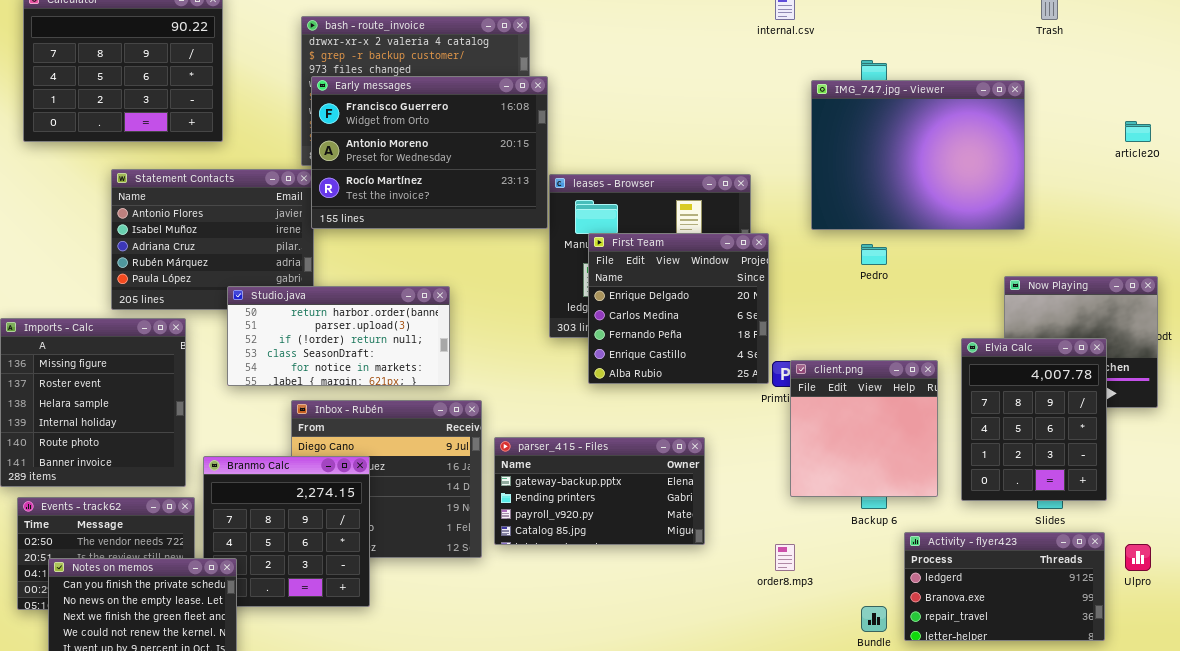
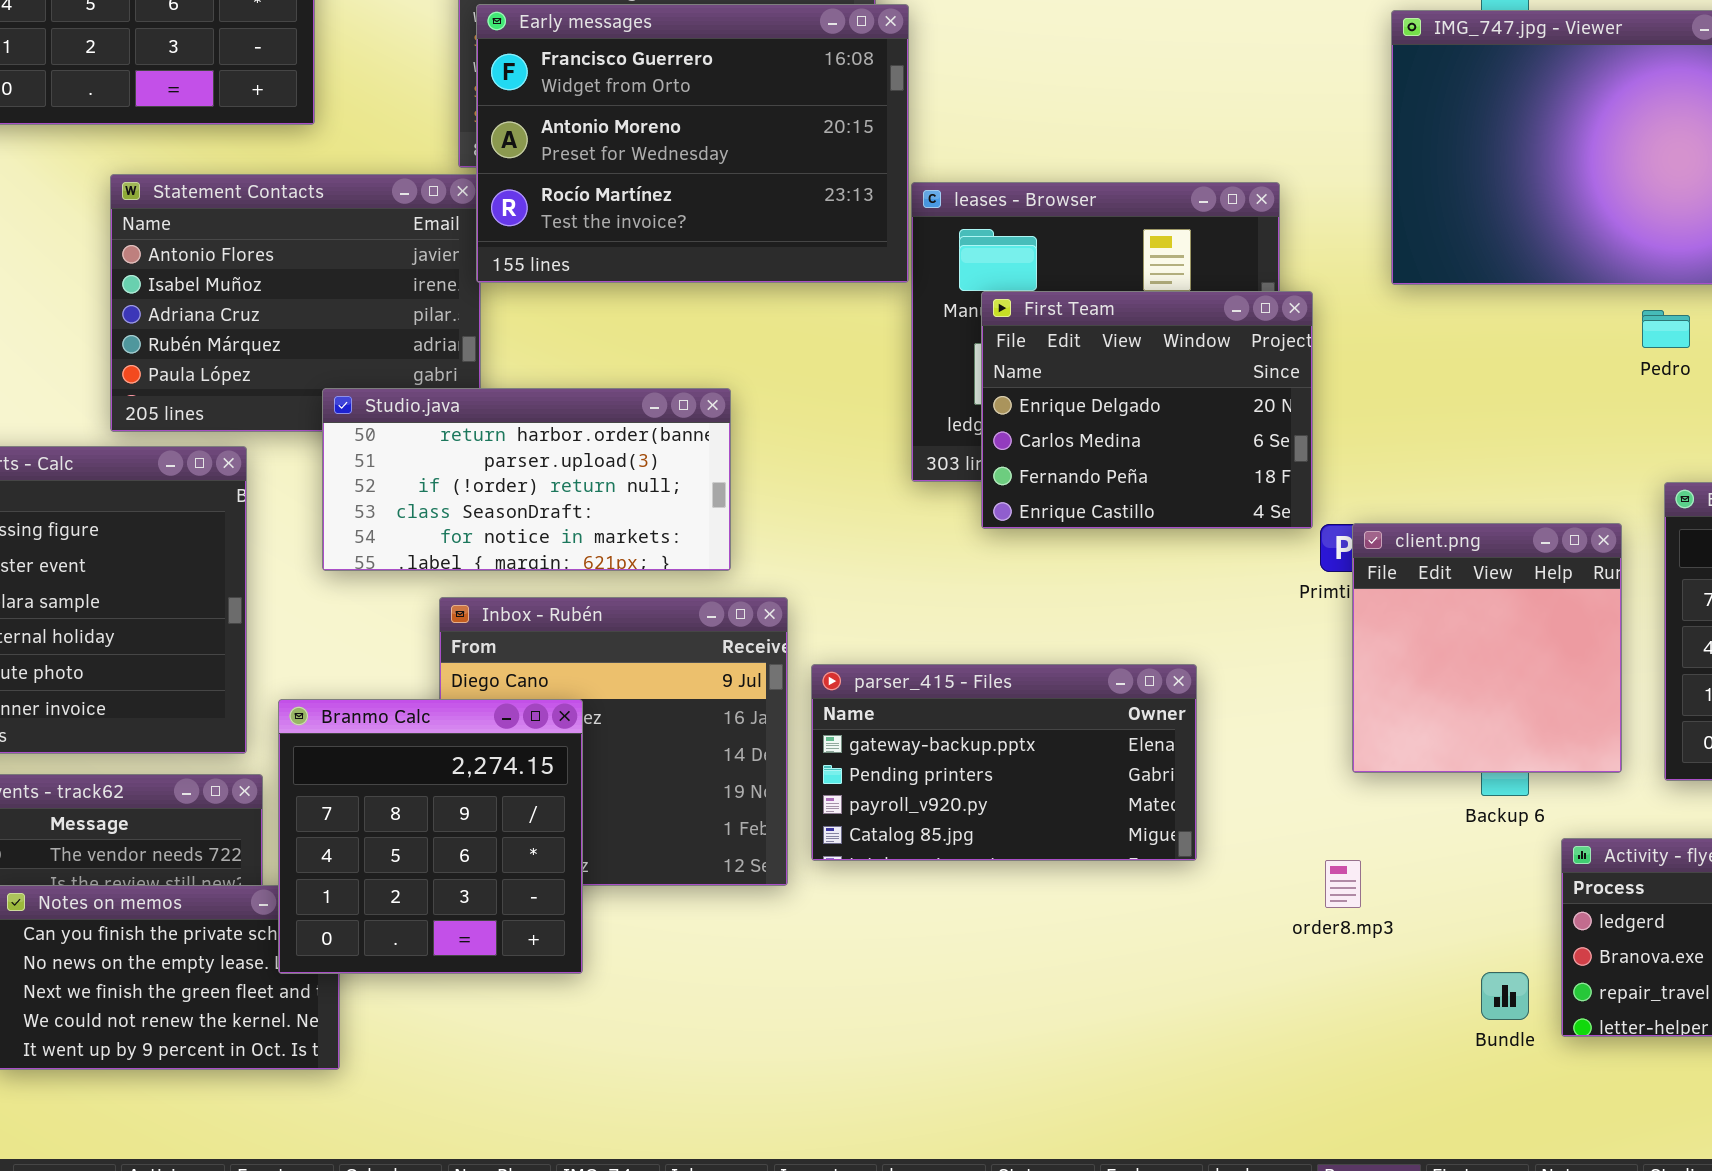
First Team: [588,233,769,384] -> [981,291,1313,529], resized
Pedro: [861,244,887,265] -> [1642,310,1690,348], moved
Branmo Calc: [203,456,370,607] -> [278,699,583,974], raised

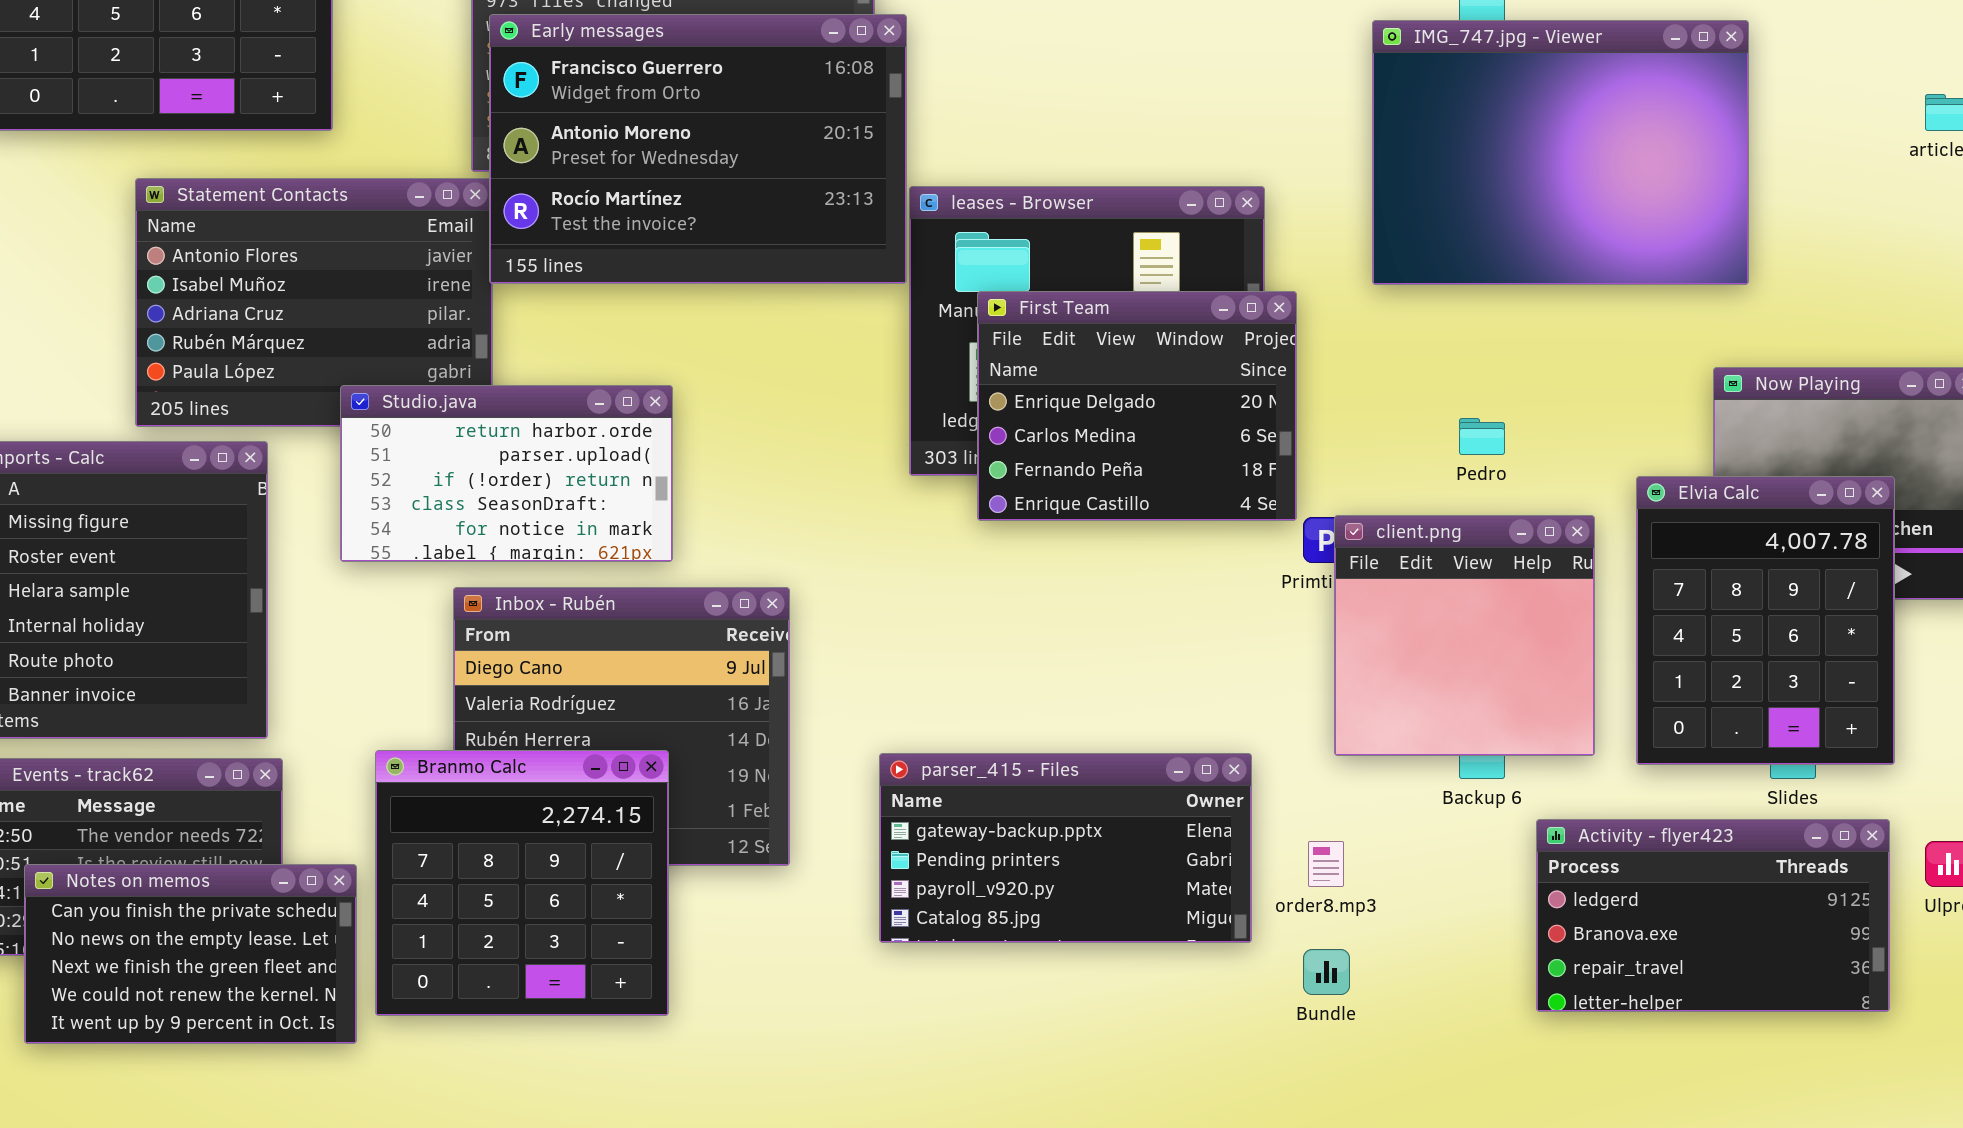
Pedro: [1642,310,1690,348] -> [1459,418,1505,455], moved
Studio.java: [322,388,731,571] -> [340,385,673,562], resized
parser_415 - Files: [811,664,1197,861] -> [879,753,1252,943], moved
Branmo Calc: [278,699,583,974] -> [375,750,669,1016], moved
Bundle: [1481,972,1529,1020] -> [1303,949,1350,995], moved

